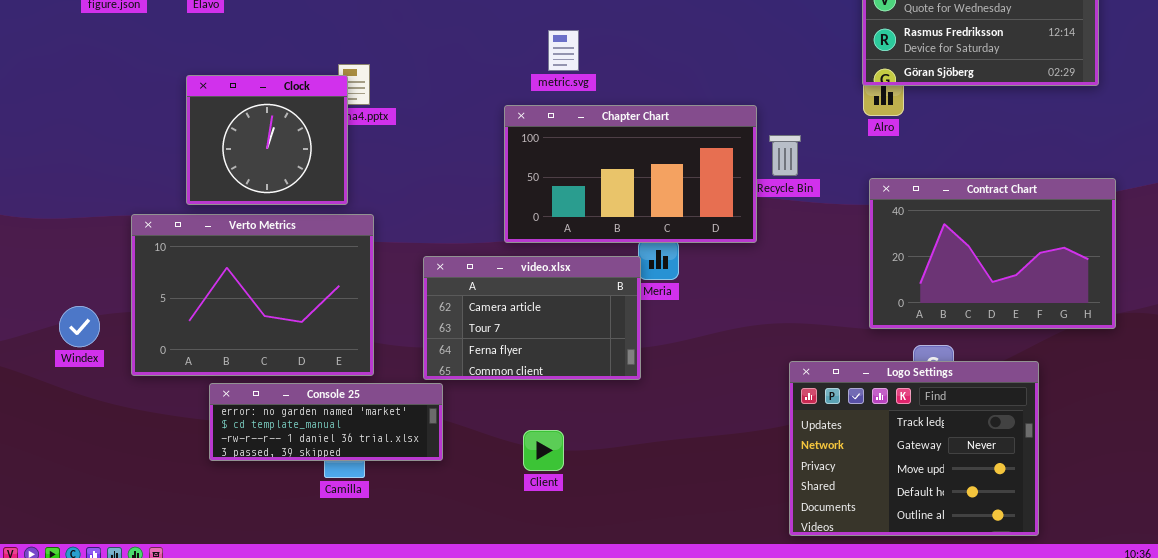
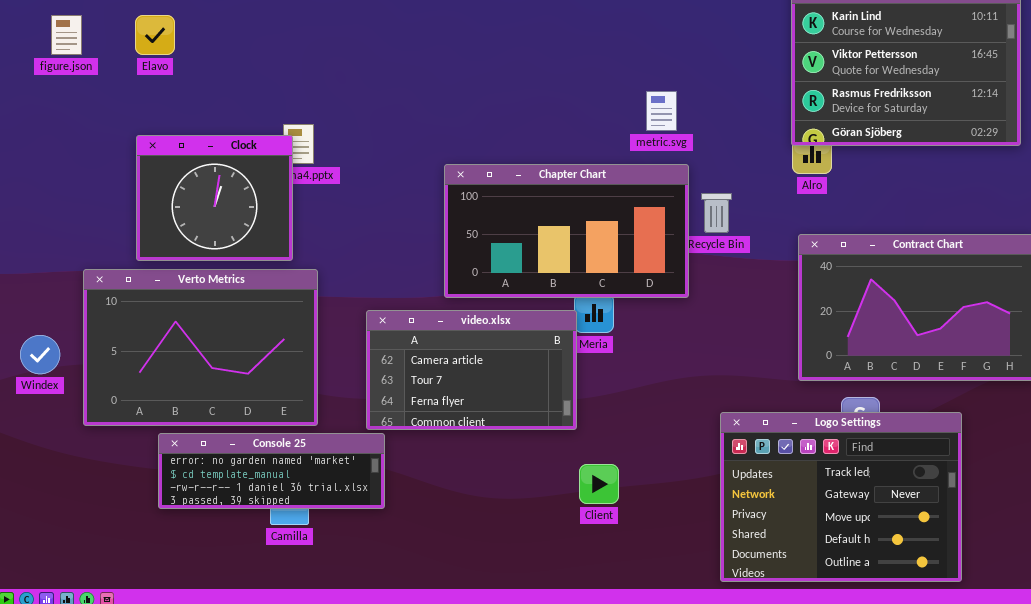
metric.svg: [548,30,579,71] -> [646,91,677,131], moved
Windex: [59,306,100,347] -> [20,335,60,374], moved
Client: [523,430,564,471] -> [579,464,619,504], moved

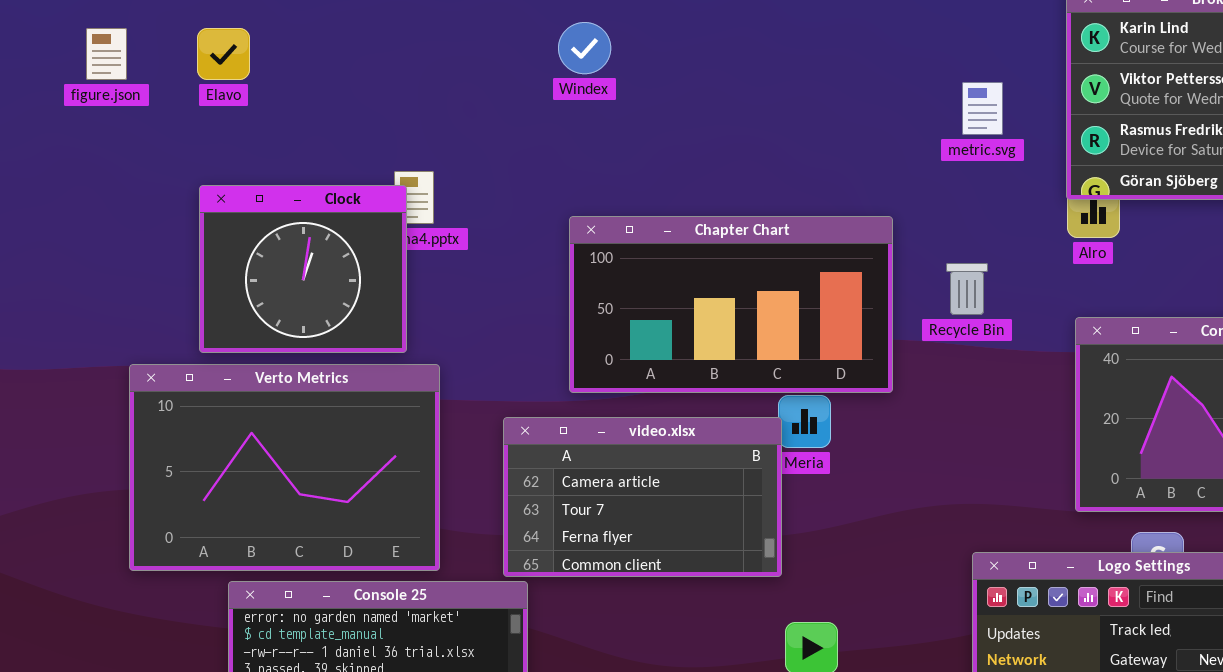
metric.svg: [646,91,677,131] -> [962,82,1003,135], moved
Chapter Chart: [444,164,689,298] -> [569,216,893,393], moved
Windex: [20,335,60,374] -> [558,22,611,74], moved

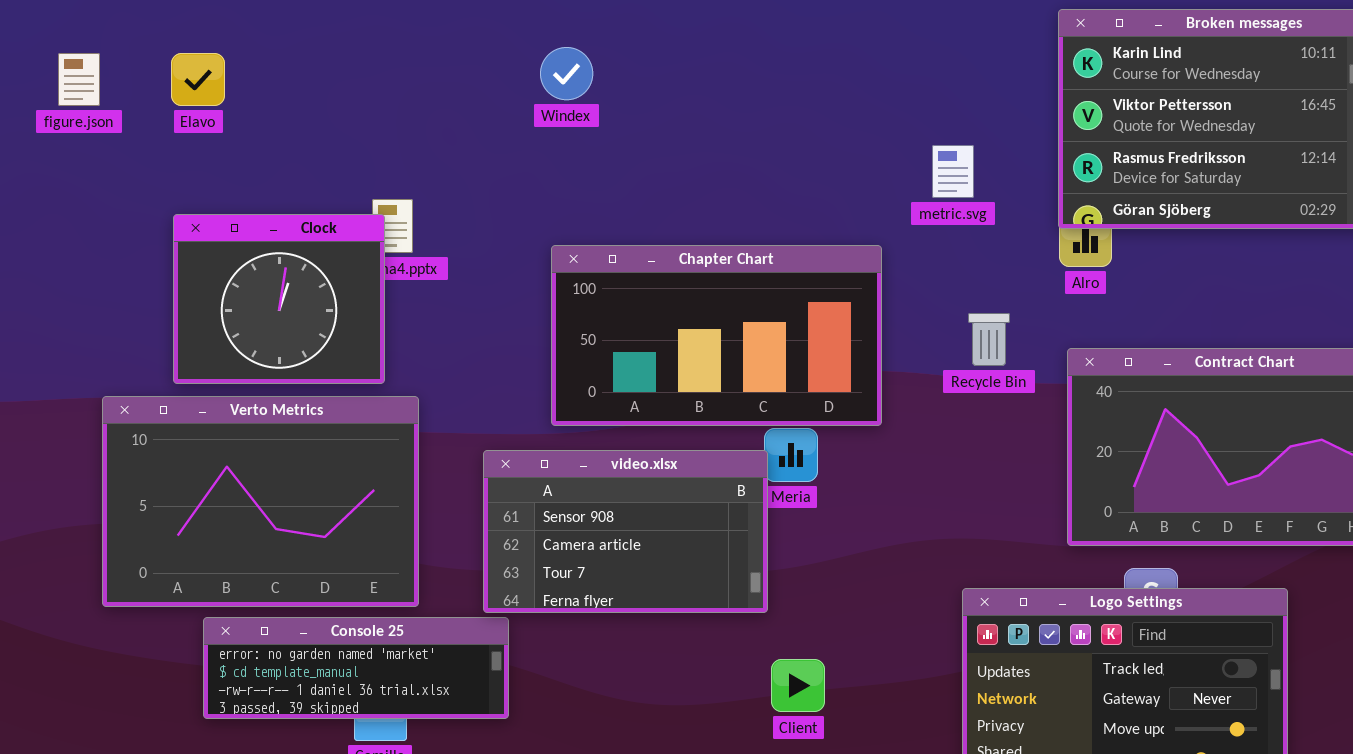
metric.svg: [962,82,1003,135] -> [932,145,974,198], moved
Recycle Bin: [946,263,988,315] -> [968,313,1010,366], moved
video.xlsx: [503,417,782,577] -> [483,450,768,613], scrolled up 1 row

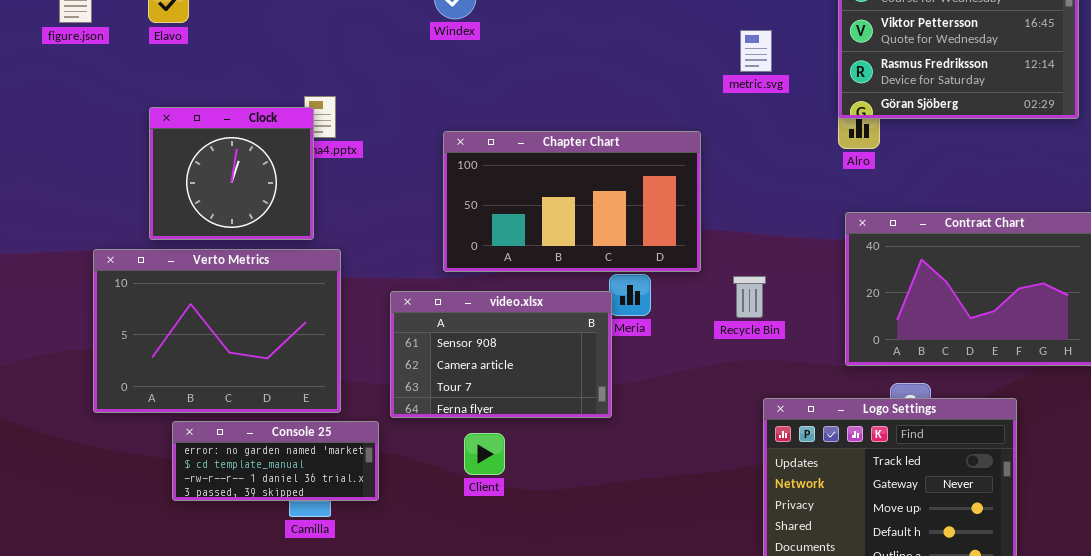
metric.svg: [932,145,974,198] -> [740,30,772,72], moved
Recycle Bin: [968,313,1010,366] -> [733,276,766,318], moved
Console 25: [203,617,509,719] -> [172,421,379,501], resized
Client: [771,659,825,712] -> [464,433,505,475], moved

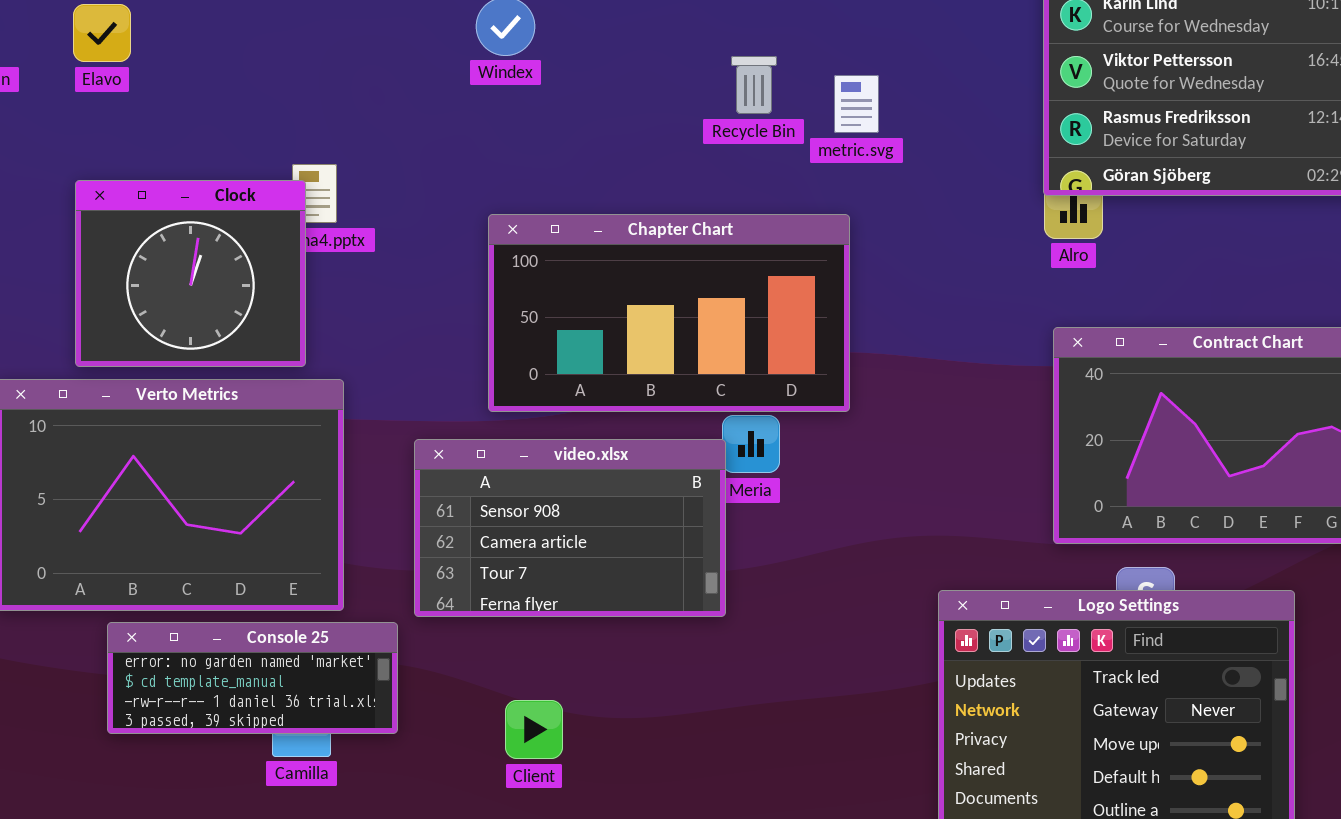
metric.svg: [740,30,772,72] -> [834,75,879,133], moved
Recycle Bin: [733,276,766,318] -> [731,56,777,114], moved
Client: [464,433,505,475] -> [505,700,563,759], moved

